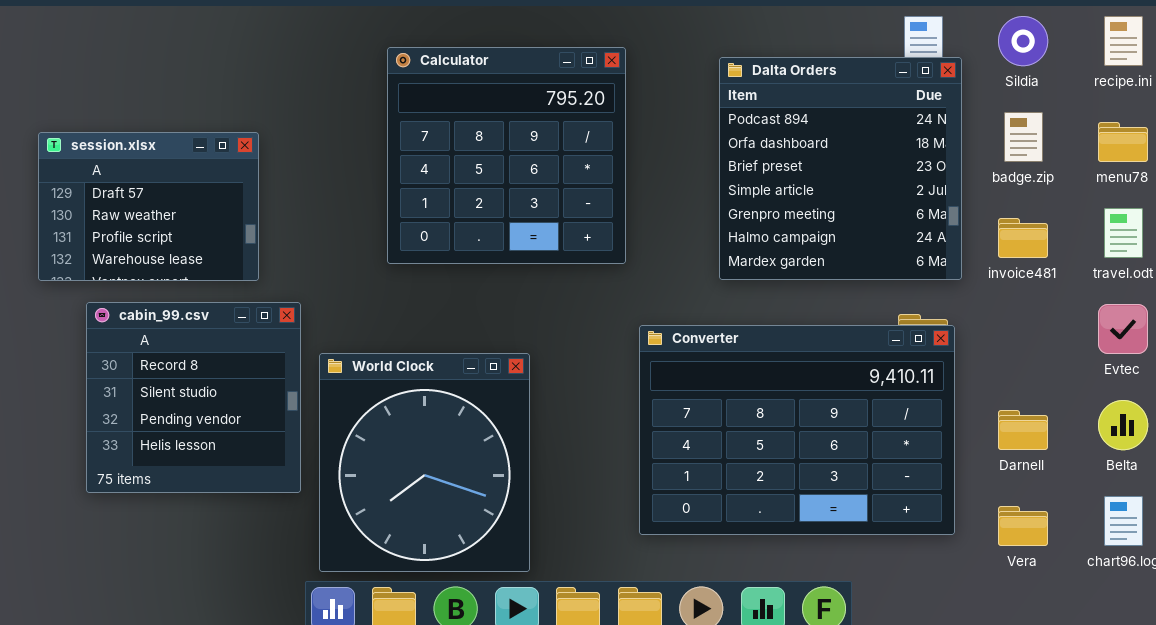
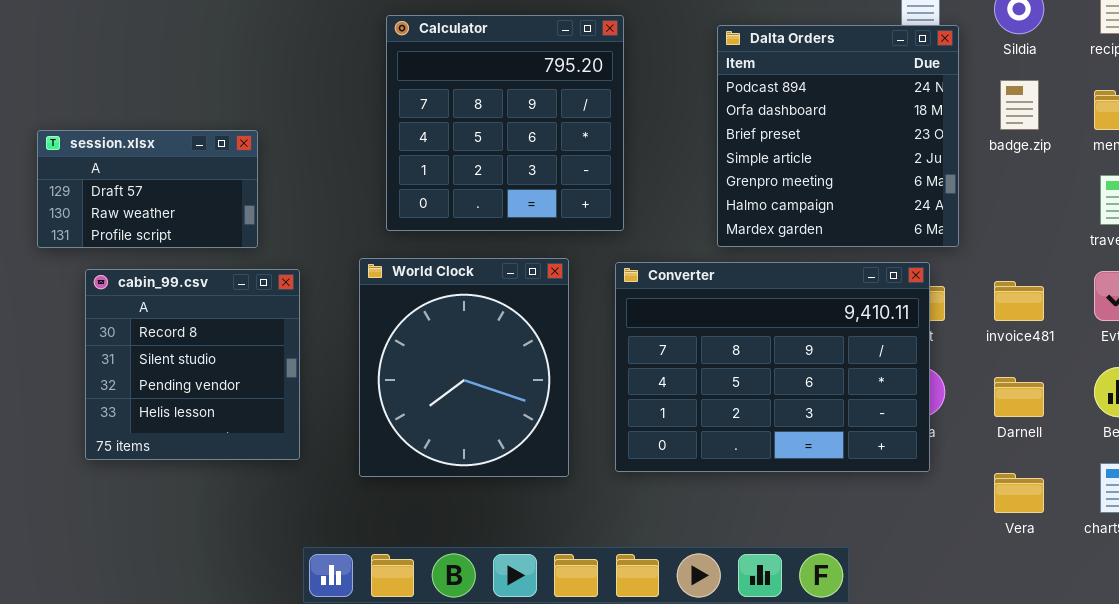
session.xlsx: [38,132,259,281] -> [37,130,258,248], resized
invoice481: [998,218,1048,258] -> [994,281,1044,321], moved
Converter: [639,325,955,535] -> [615,262,930,472], moved
World Clock: [319,353,530,572] -> [359,258,569,477], moved

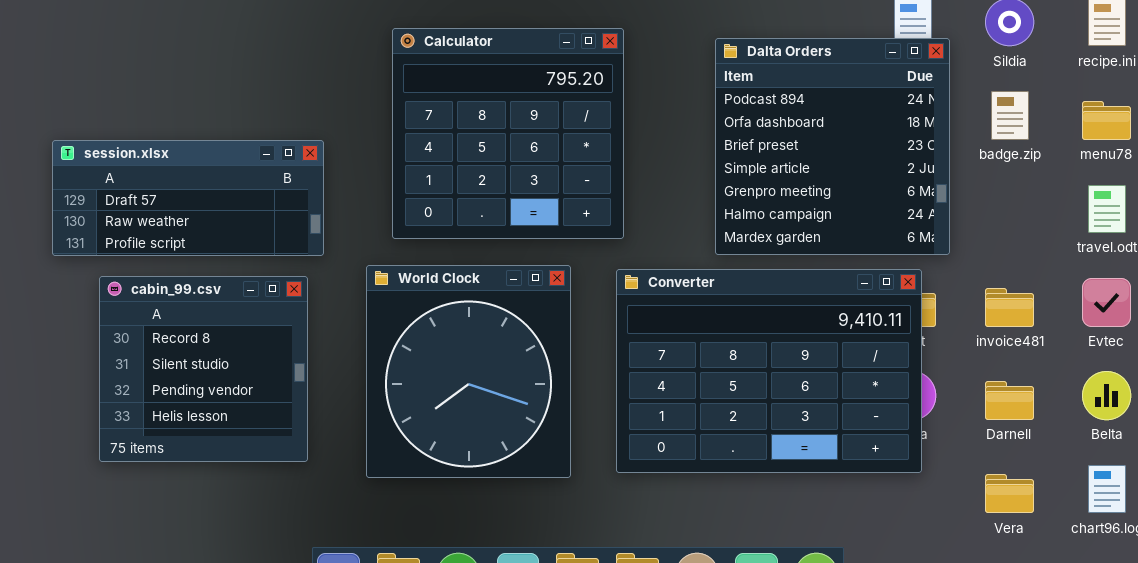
session.xlsx: [37,130,258,248] -> [52,140,324,256], resized

